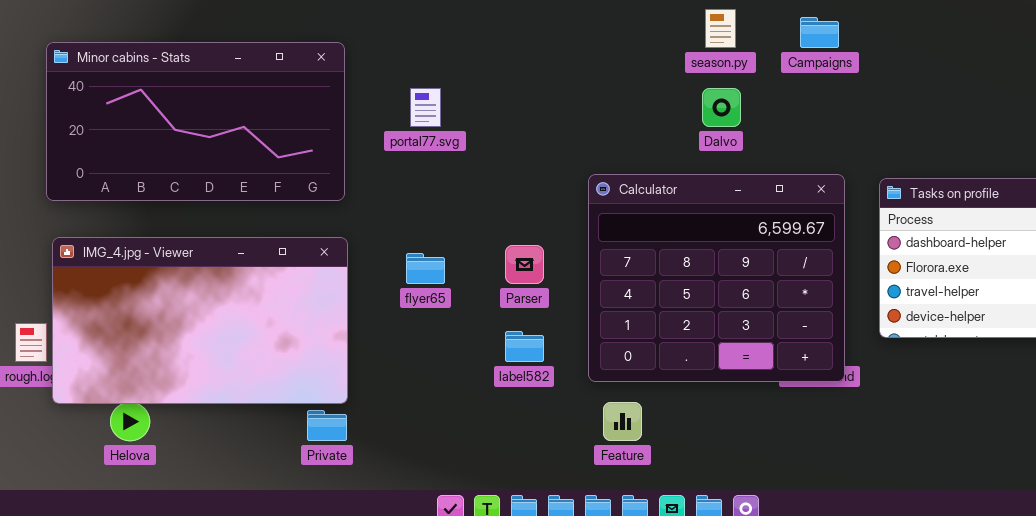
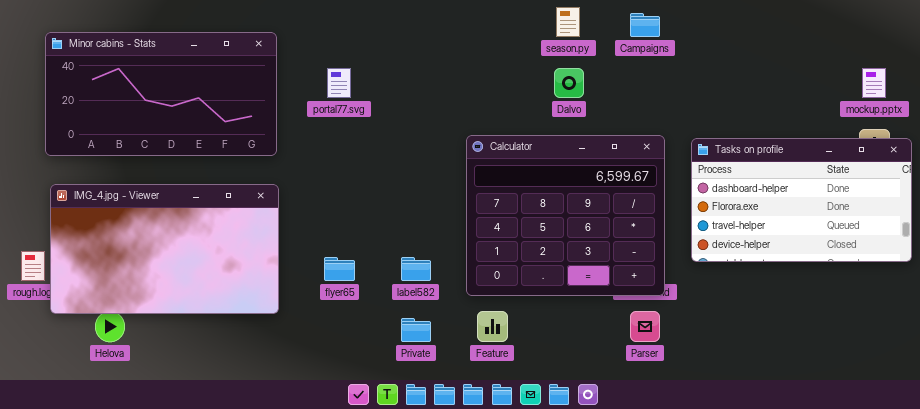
Parser: [505,245,544,284] -> [630,311,660,342], moved
flyer65: [406,253,445,284] -> [324,257,355,281], moved
Private: [307,410,347,441] -> [401,318,431,342], moved

